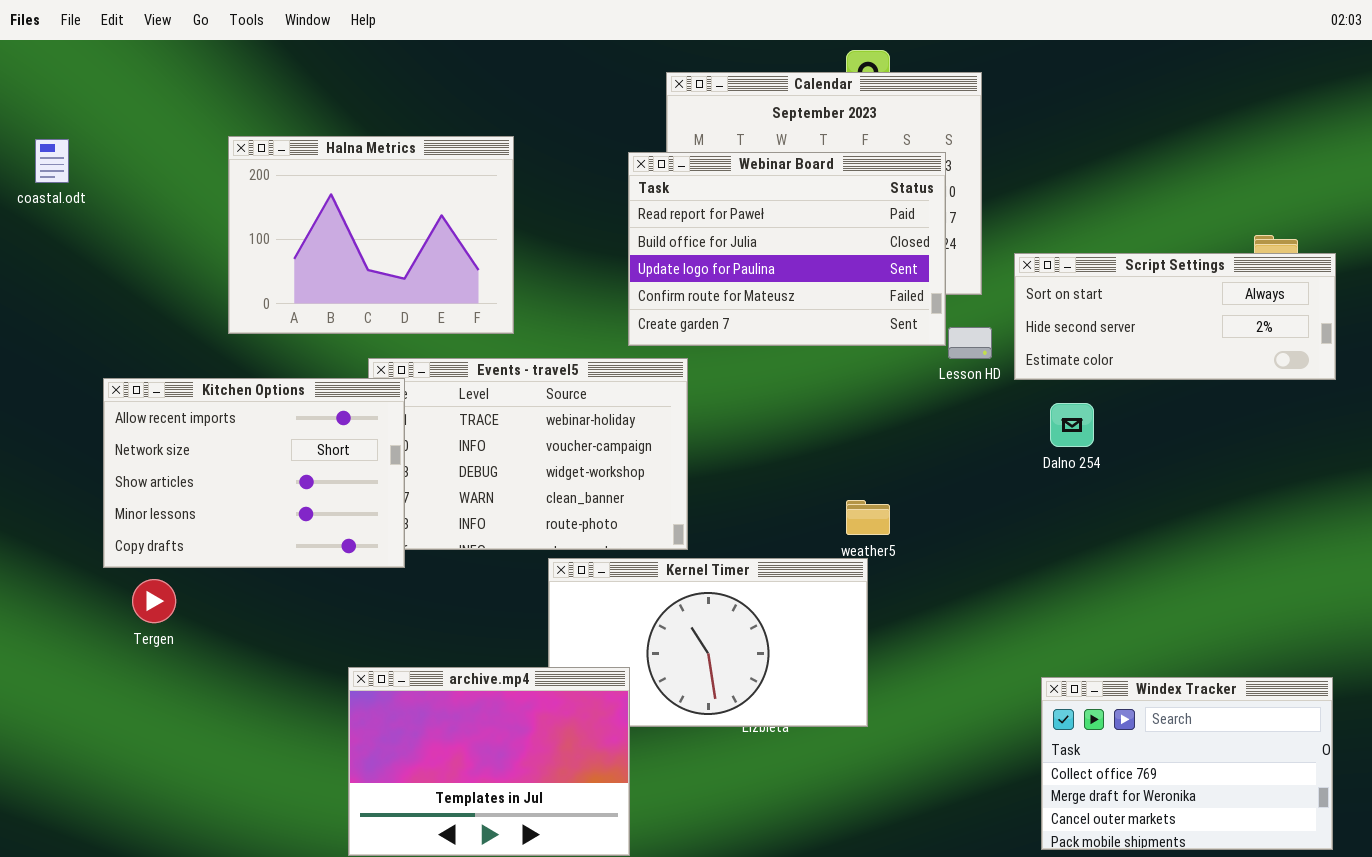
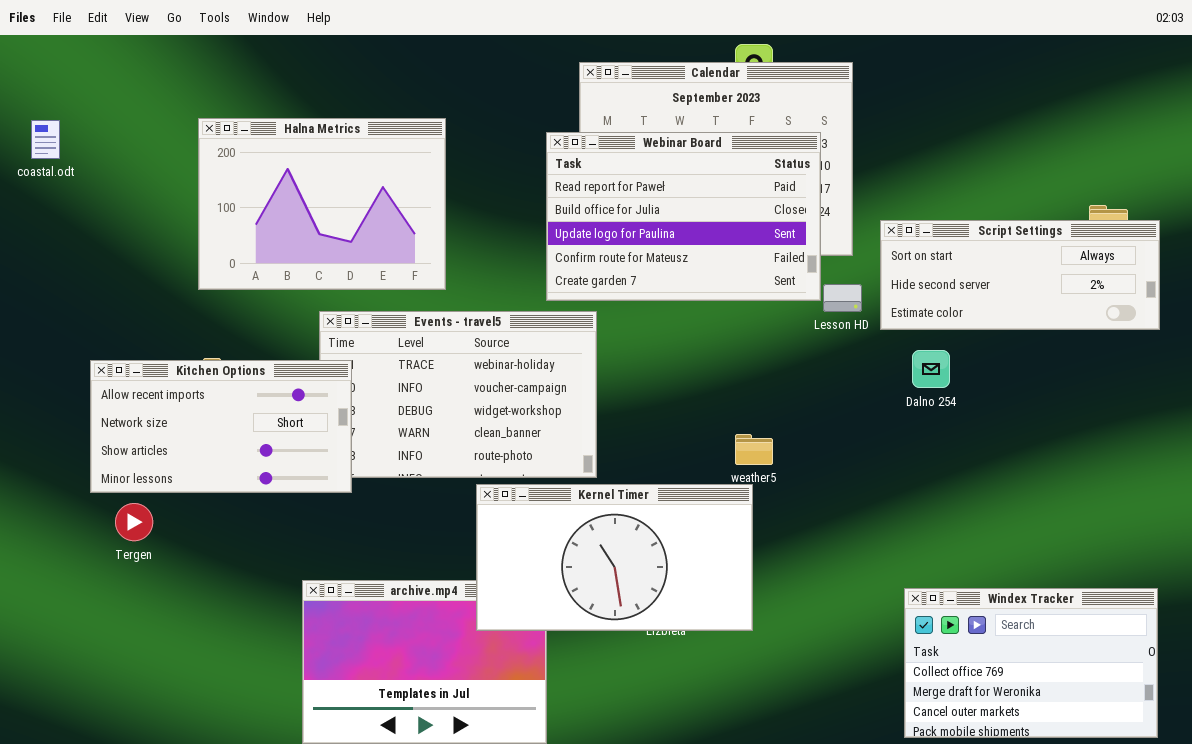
Kitchen Options: [103,378,405,568] -> [90,360,352,493], resized
Kernel Timer: [548,558,868,727] -> [476,484,753,631], raised

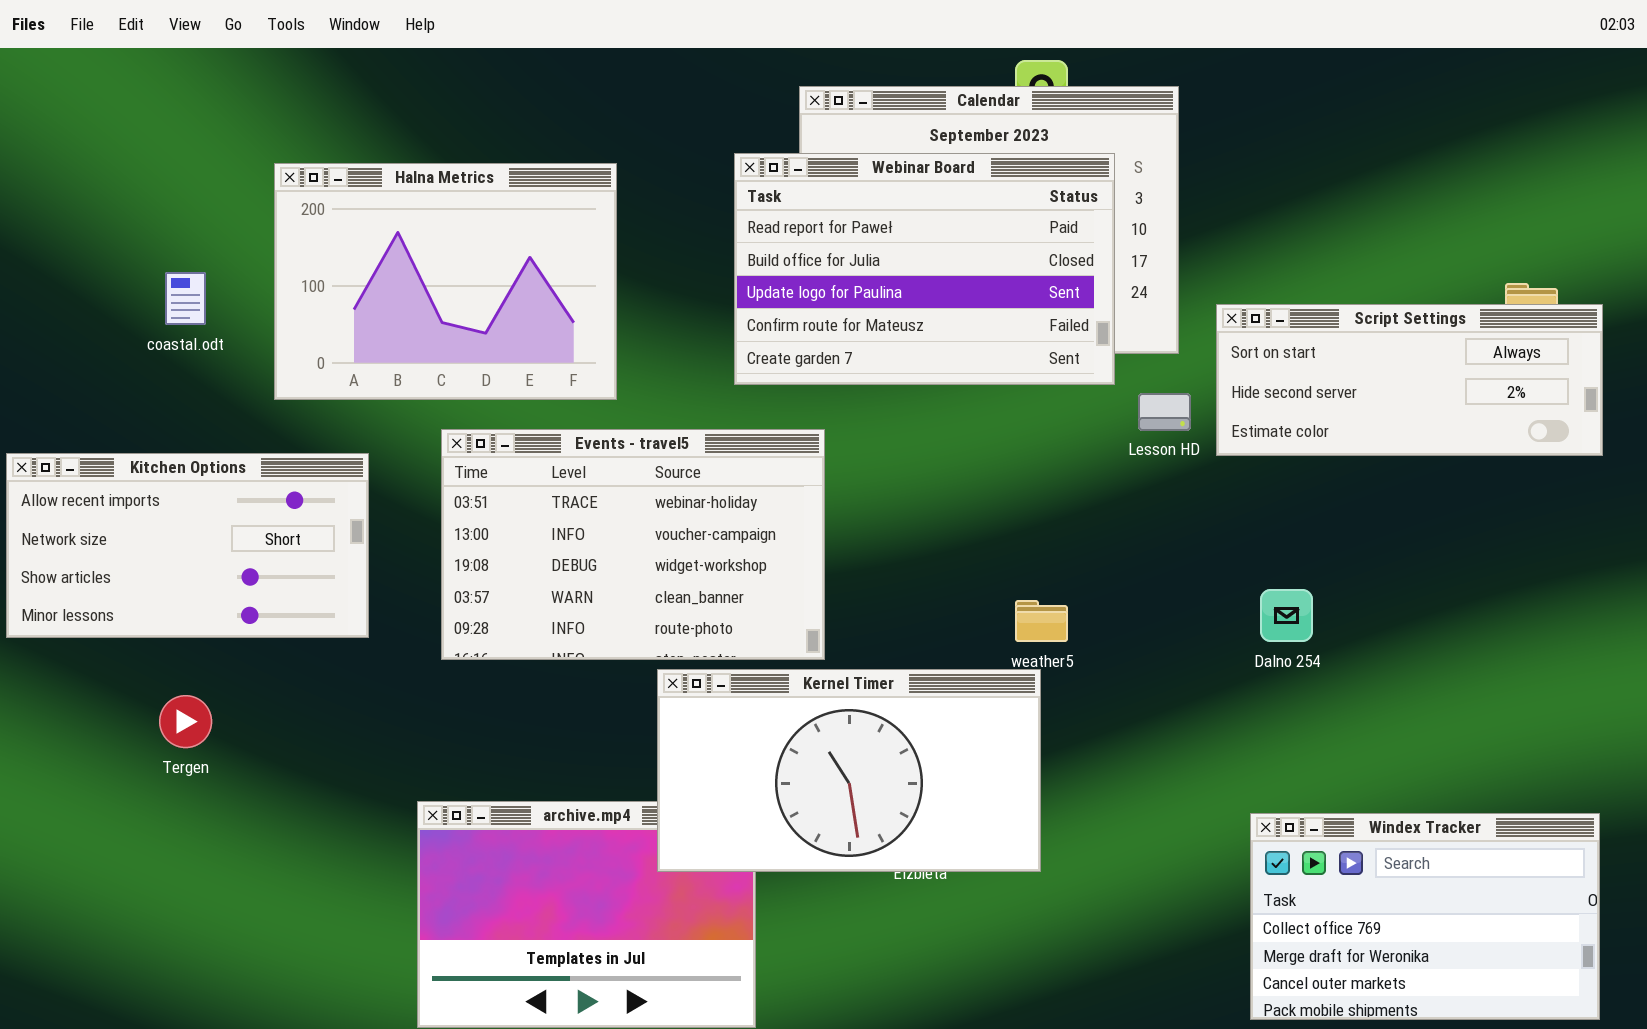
coastal.odt: [31,120,60,159] -> [165,272,206,325], moved
Webinar Board: [546,132,821,301] -> [734,153,1115,385], moved
Dalno 254: [912,350,950,388] -> [1260,589,1313,642], moved
Kitchen Options: [90,360,352,493] -> [6,453,369,638], moved

